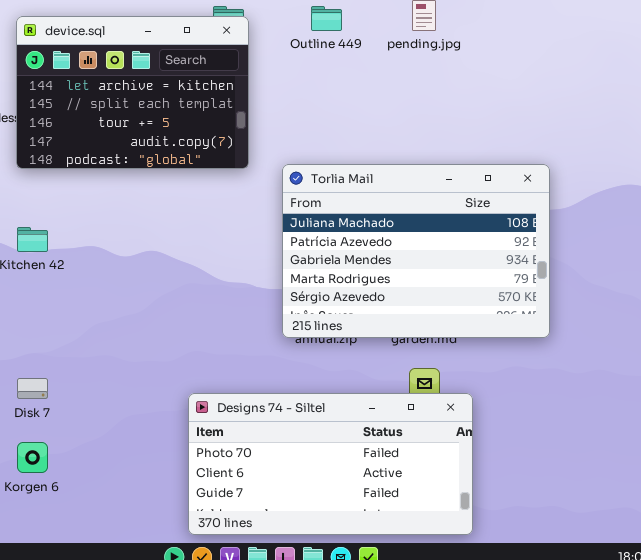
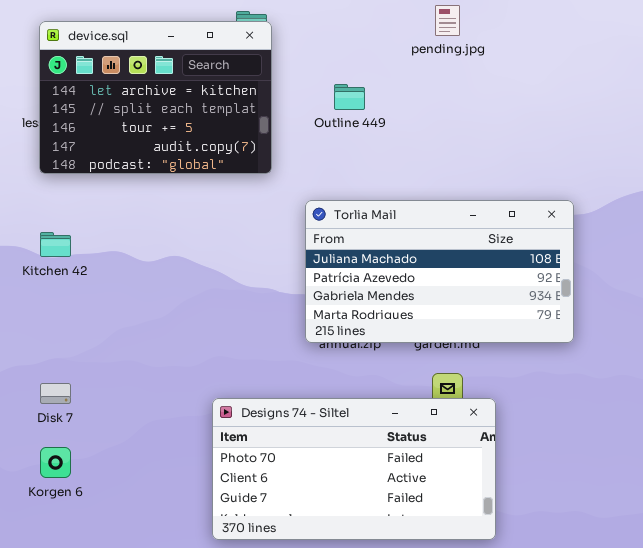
Outline 449: [311,6,342,31] -> [334,84,365,110], moved
Torlia Mail: [282,164,550,338] -> [305,200,574,343], resized

